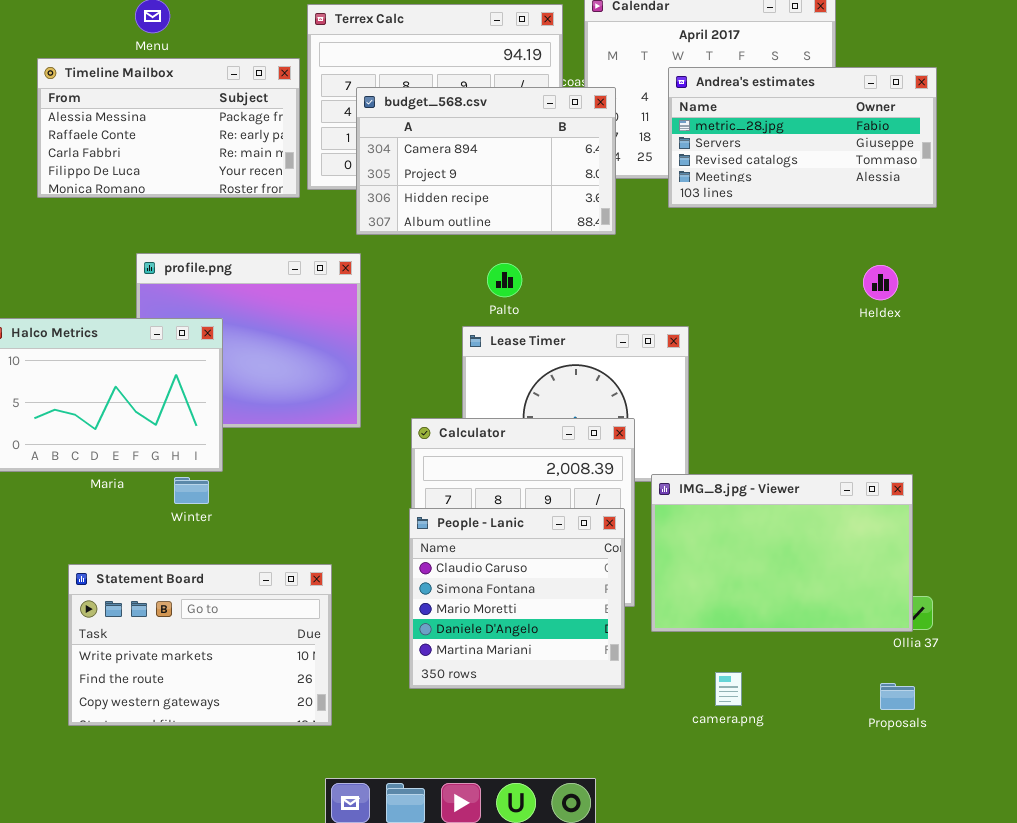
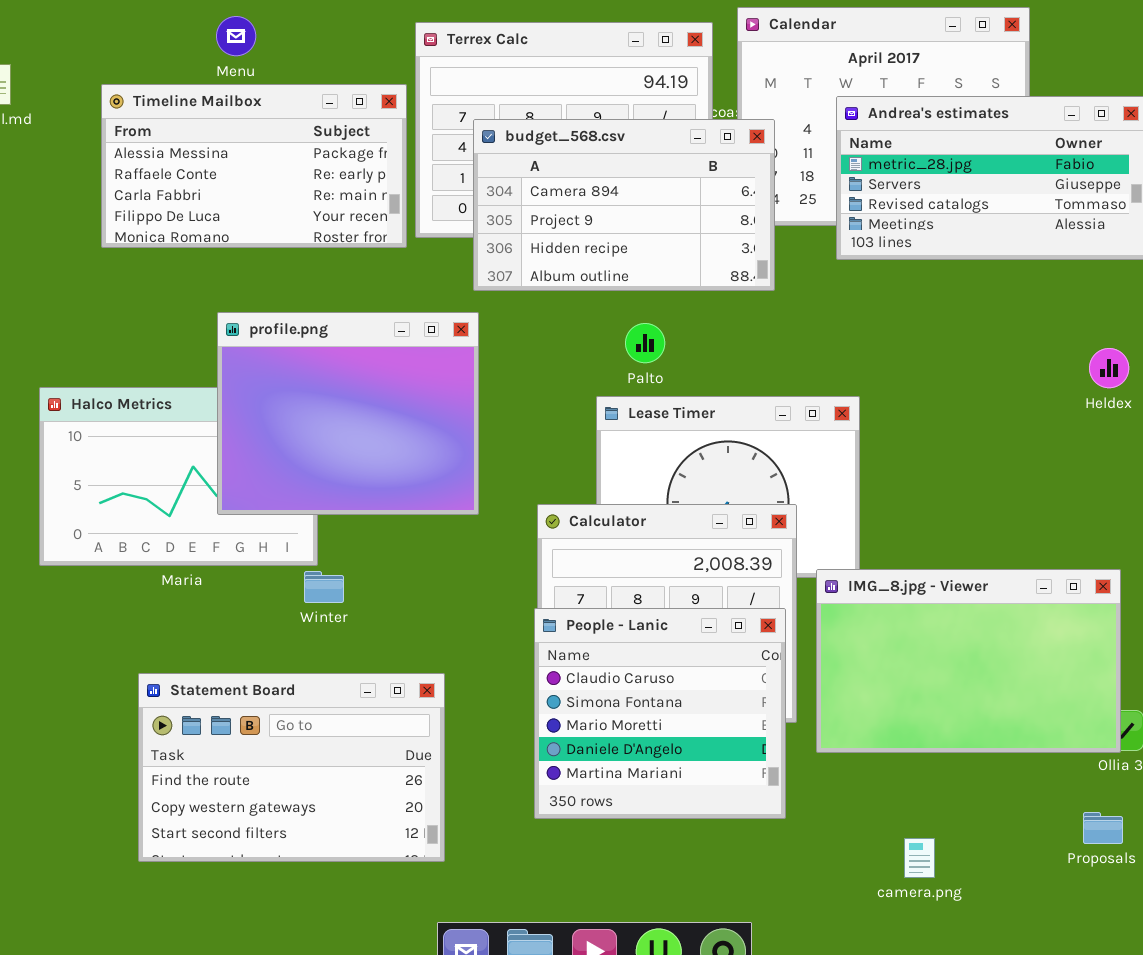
profile.png: [136,253,361,428] -> [217,312,479,515], raised
Heldex: [863,265,898,300] -> [1089,348,1129,388], moved
Winter: [174,477,209,504] -> [304,571,344,603], moved
Statement Board: [68,564,332,726] -> [138,673,445,862], scrolled down 1 row
camera.png: [715,672,742,706] -> [904,838,935,878], moved

